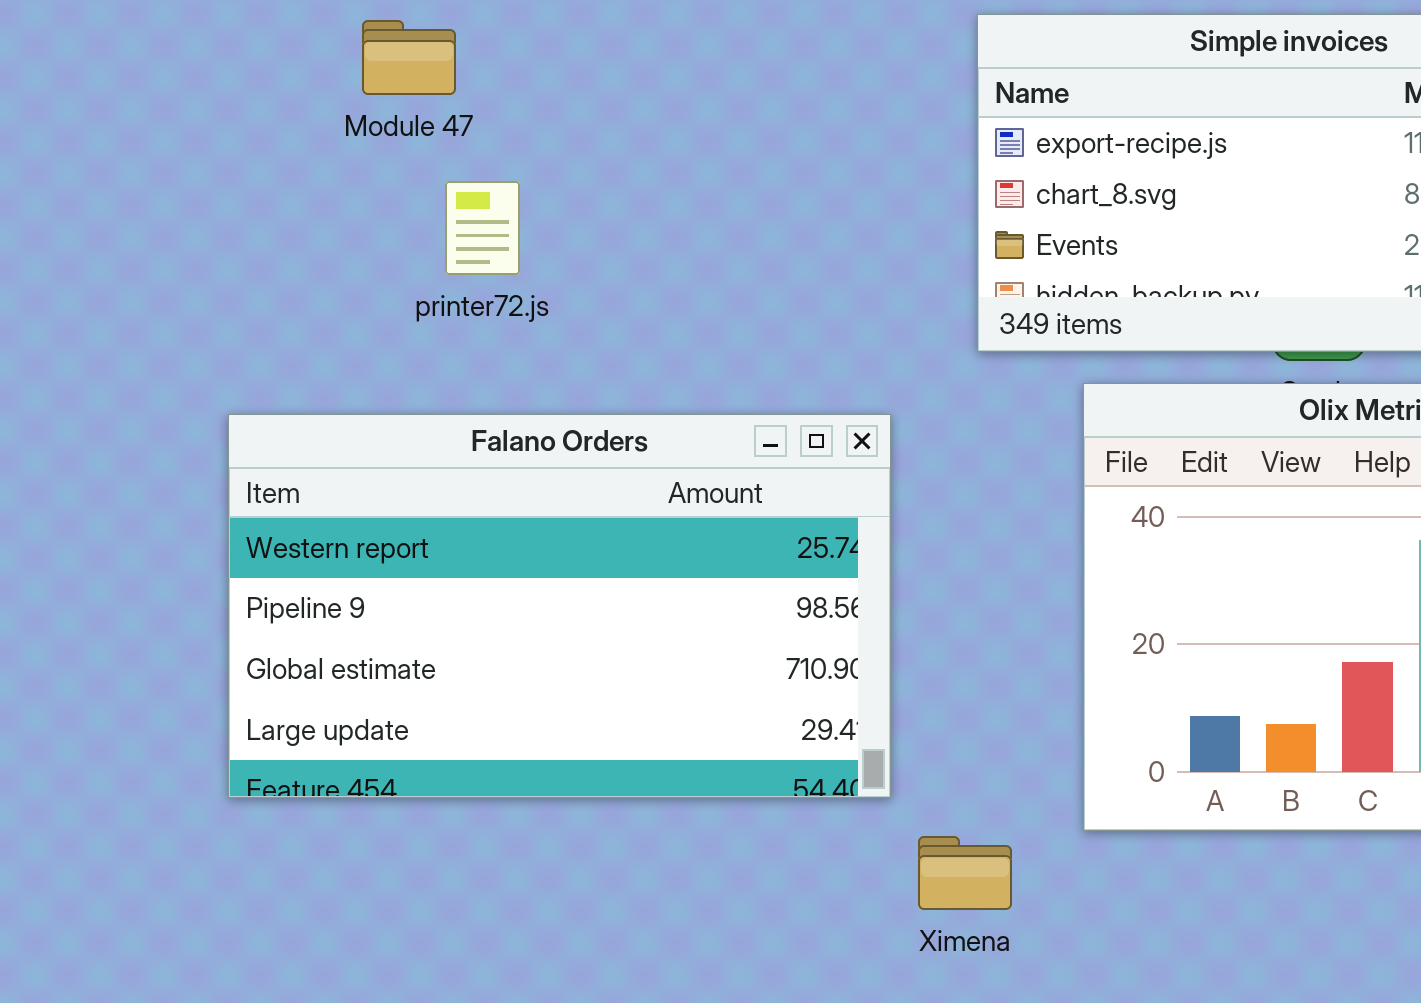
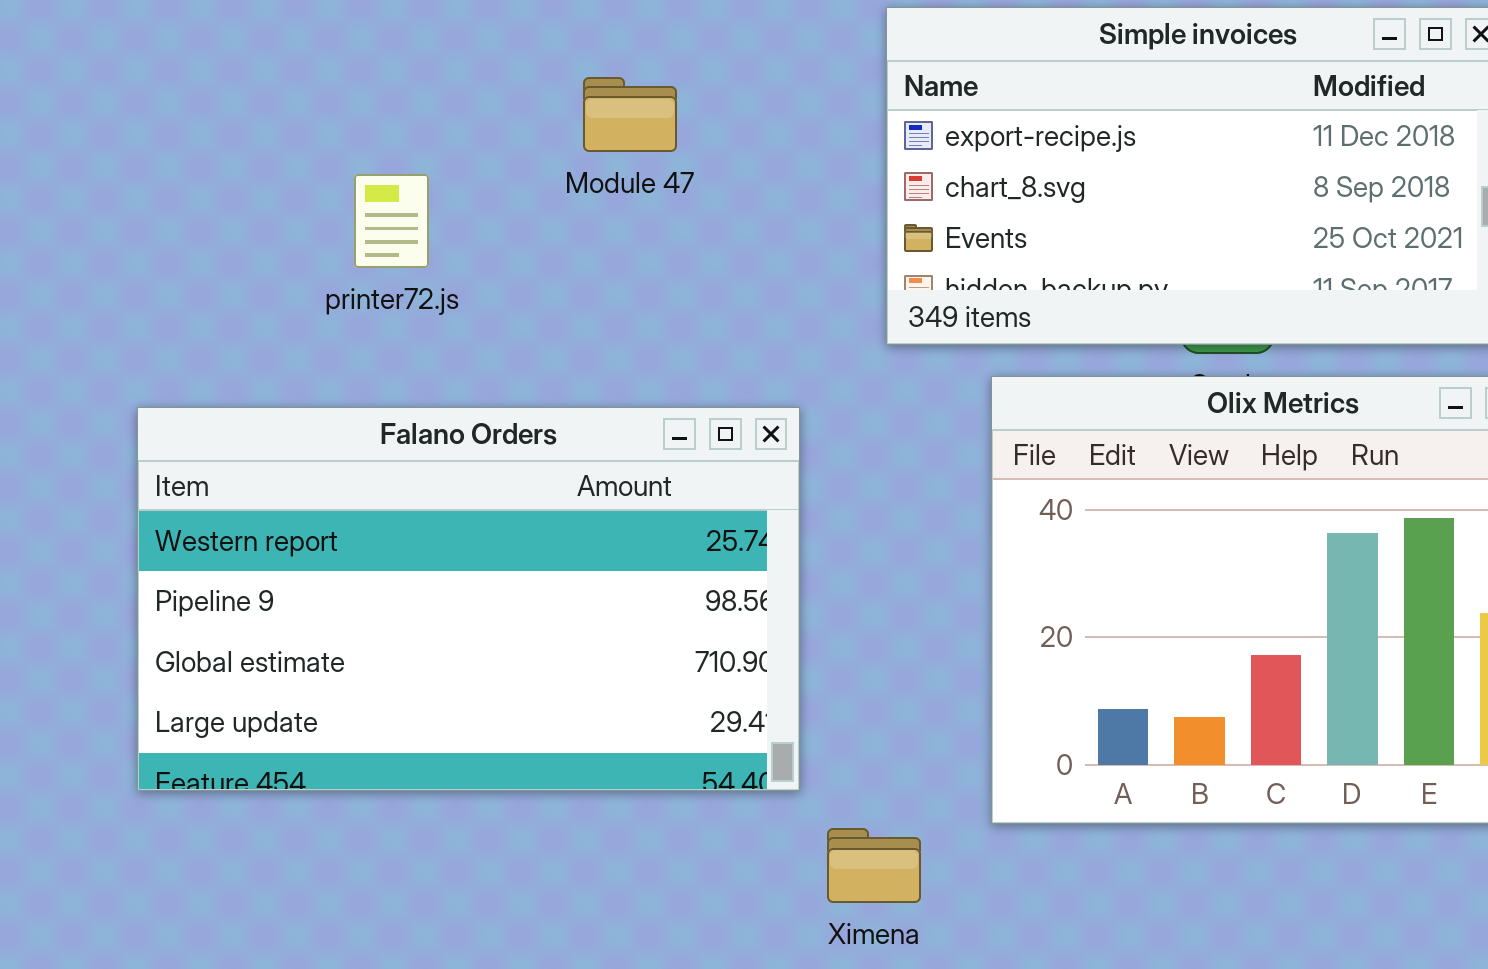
Module 47: [362,20,456,95] -> [583,77,677,152], moved

